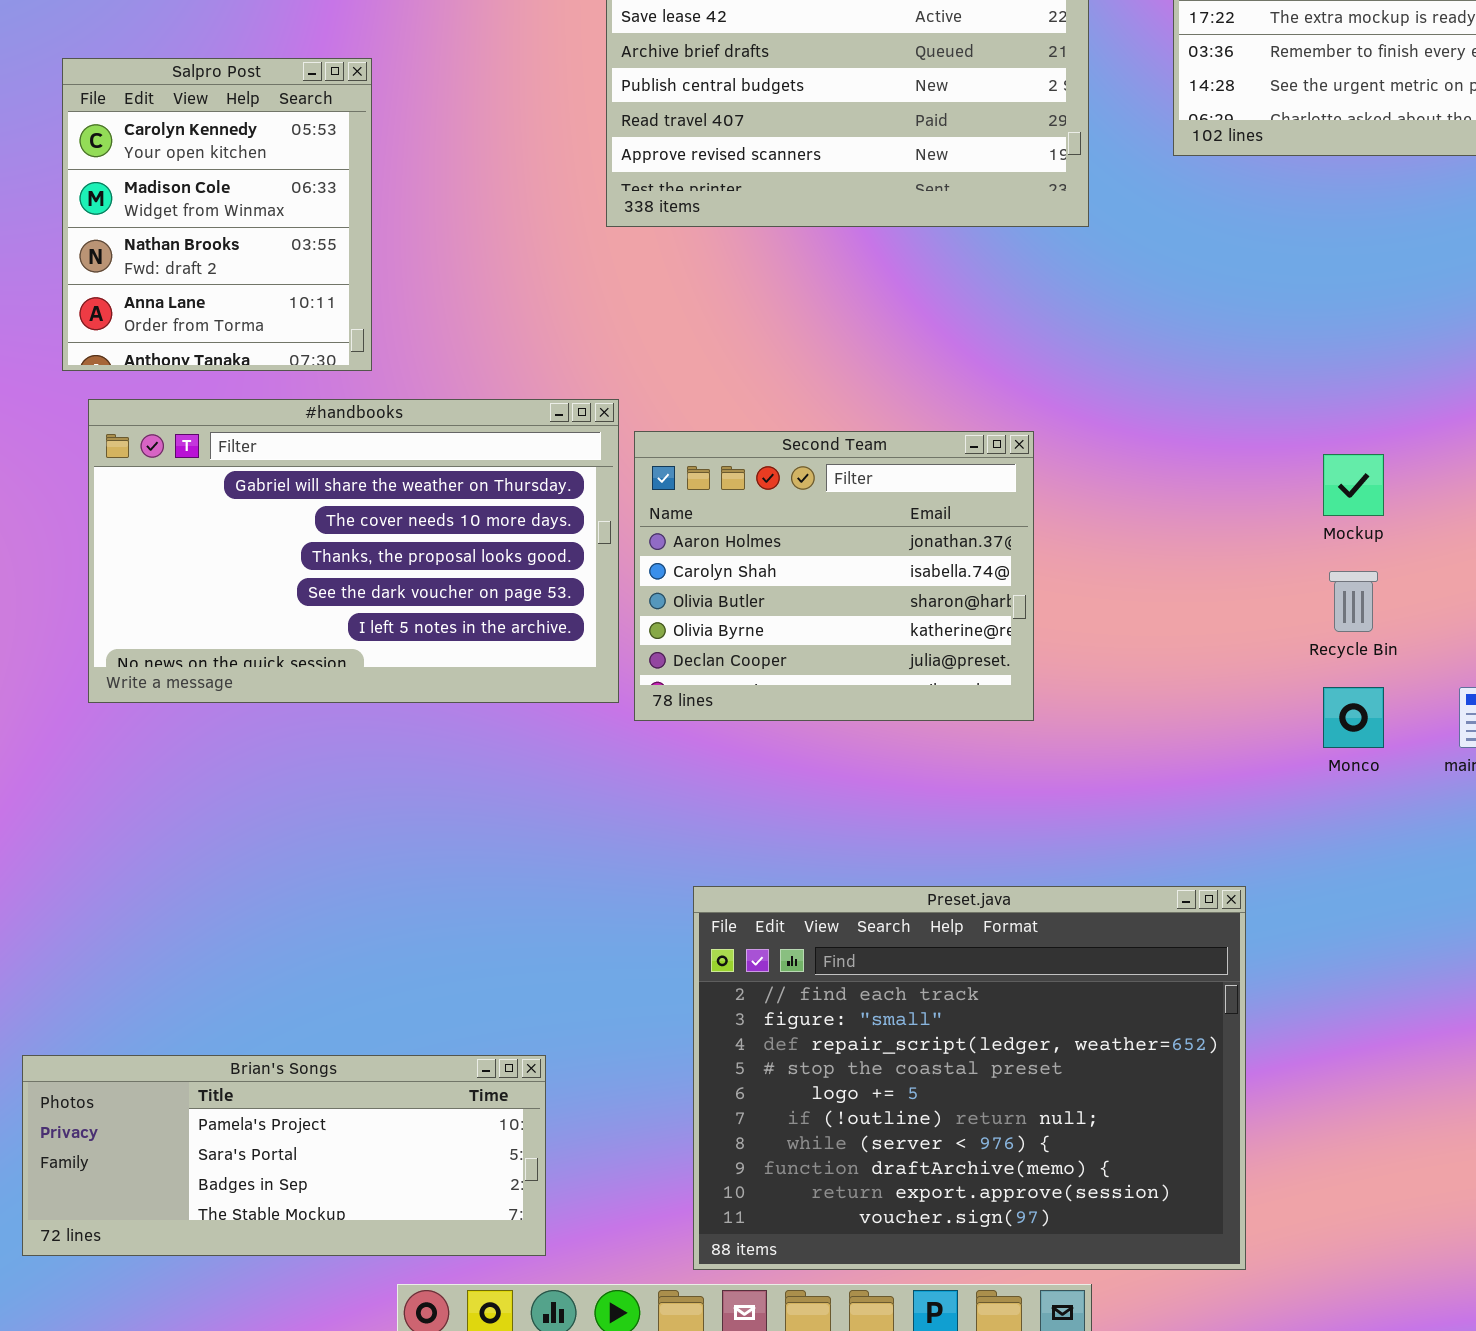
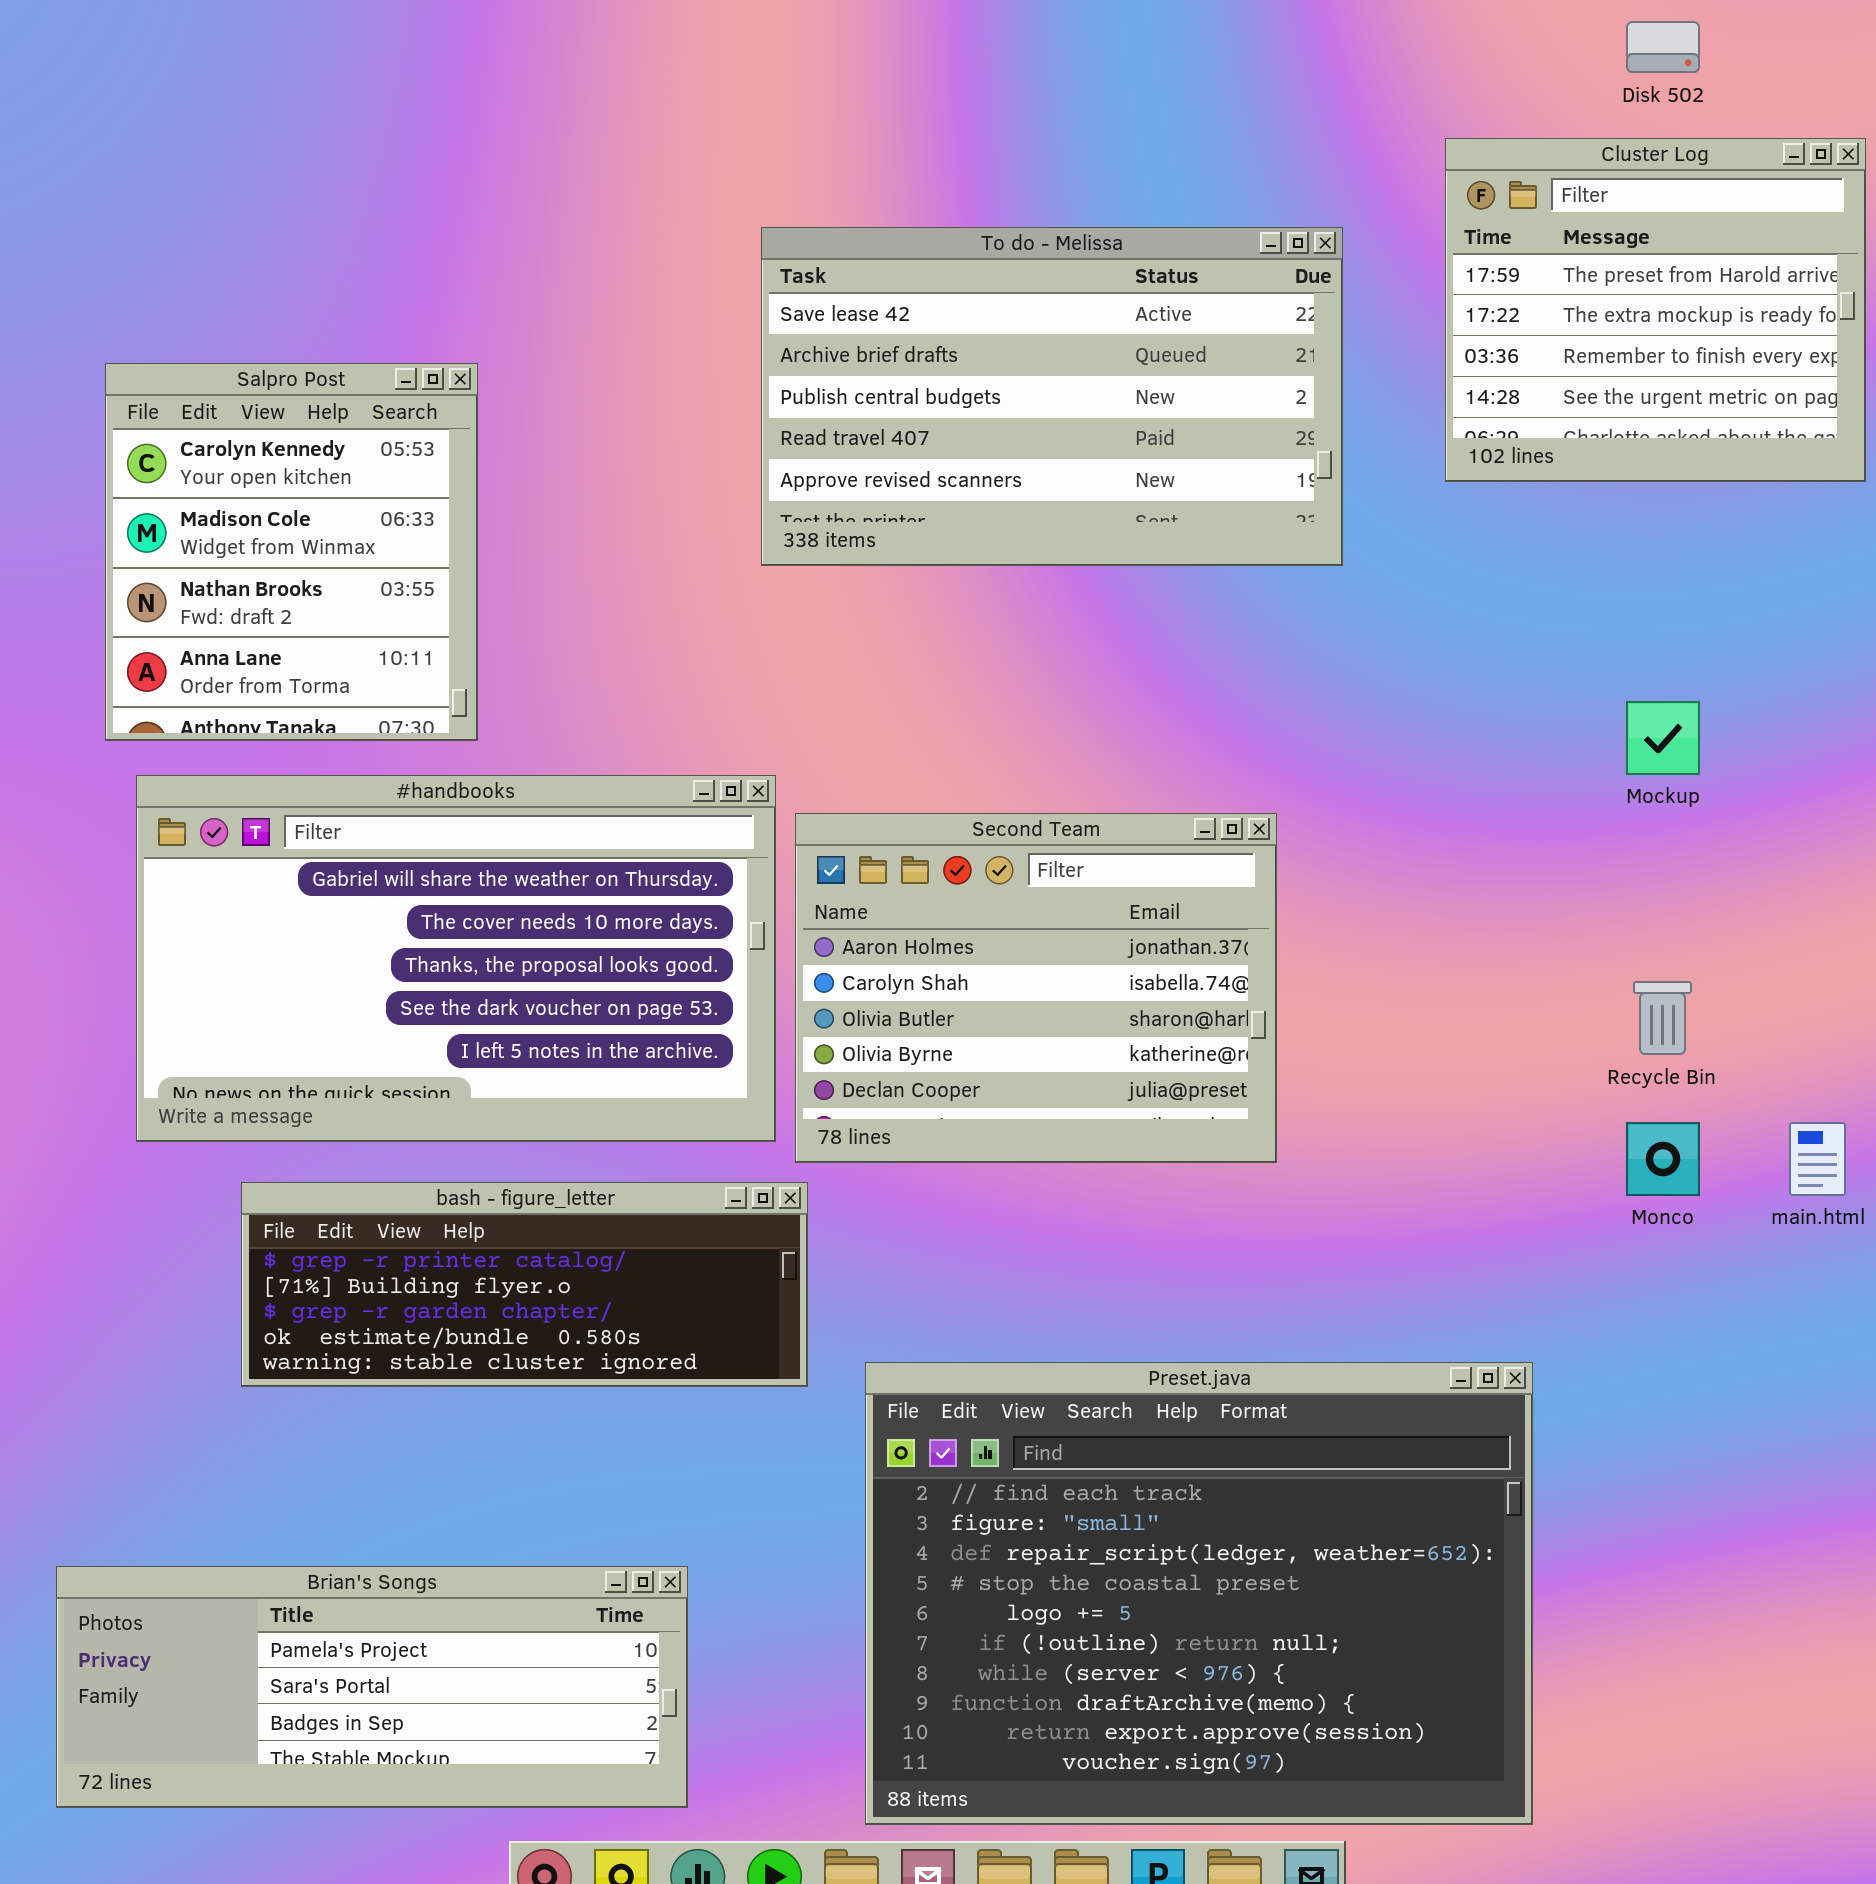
Mockup: [1323,454,1384,516] -> [1626,701,1700,775], moved
bash - figure_letter: none -> [241,1182,808,1387], opened

